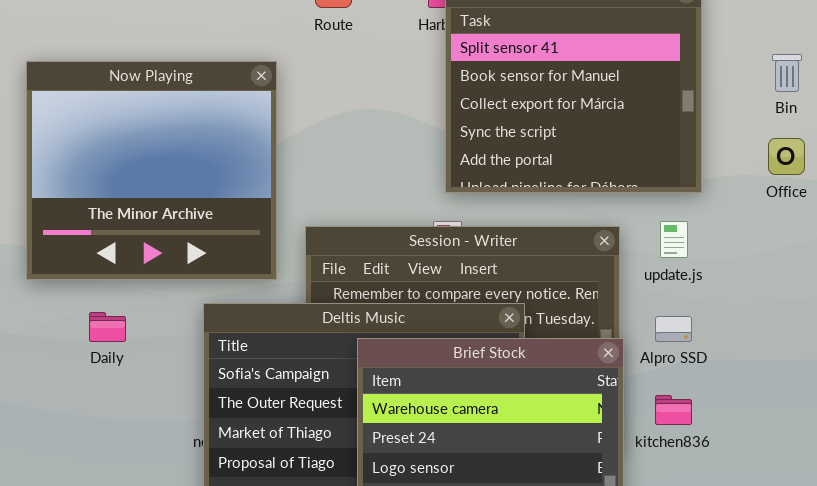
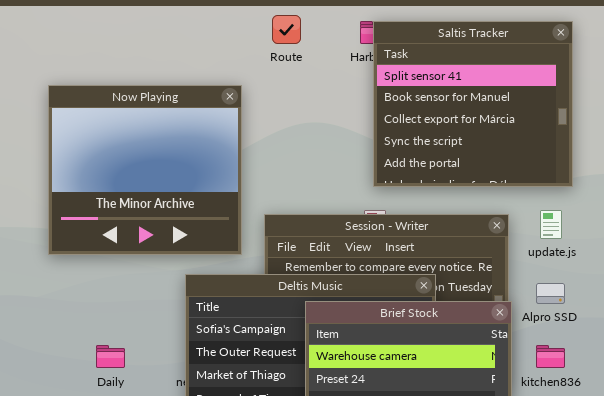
Daily: [89,312,126,342] -> [96,345,125,368], moved

